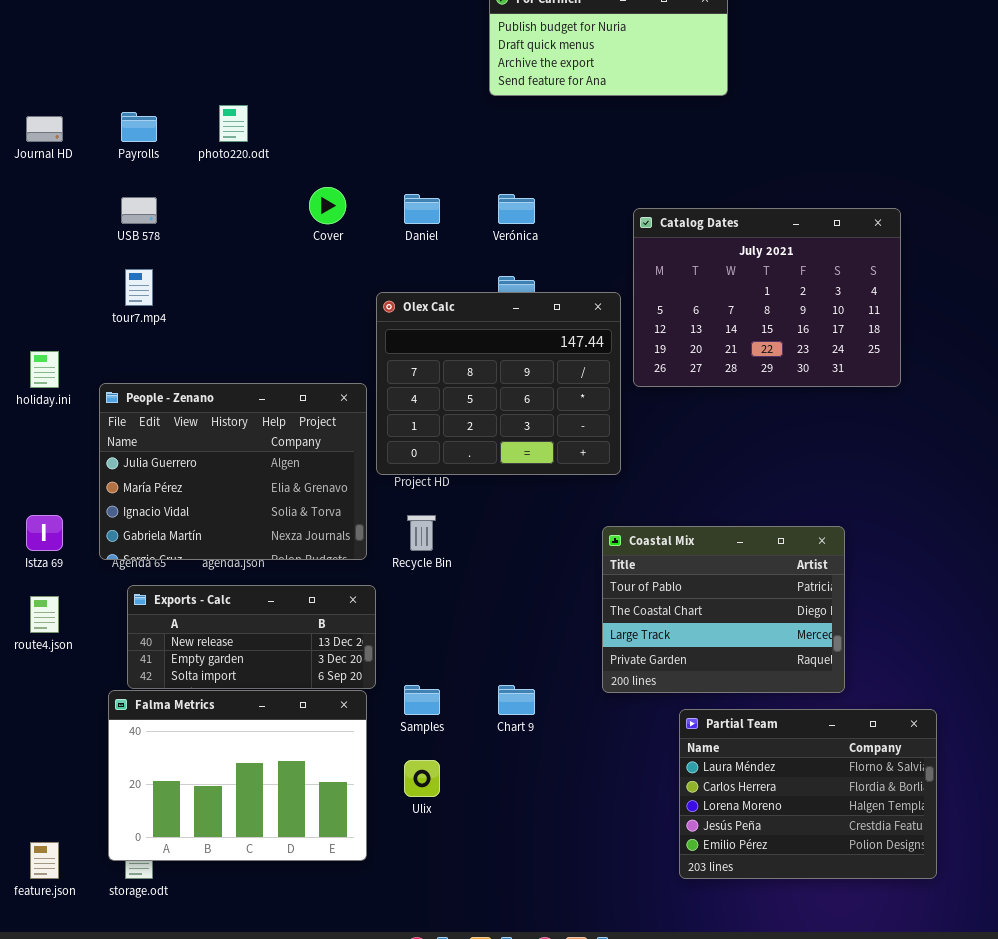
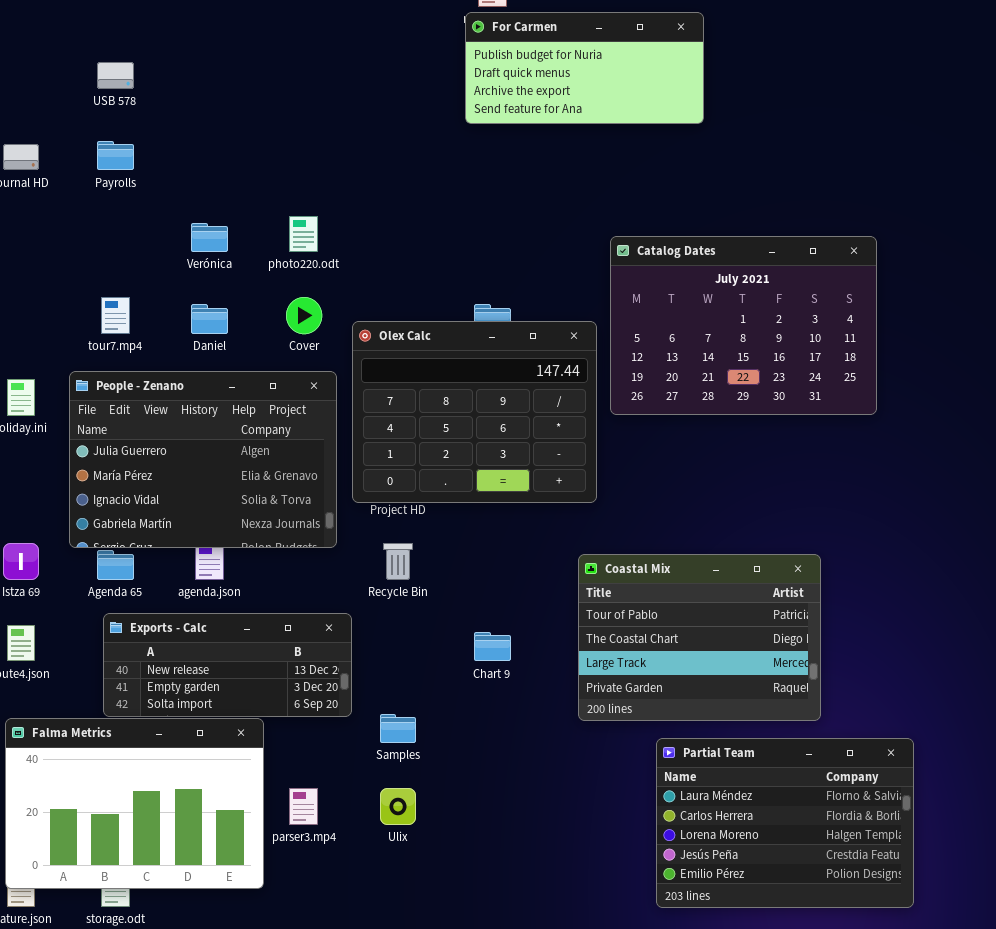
photo220.odt: [219,105,248,142] -> [289,216,318,252], moved
Cover: [309,187,346,224] -> [286,297,322,334], moved
Daniel: [404,194,440,224] -> [191,304,228,334], moved
Verónica: [498,194,535,224] -> [191,223,228,252], moved
USB 578: [121,197,157,224] -> [97,62,134,89], moved
People - Zenano: [99,383,367,560] -> [69,371,337,548], moved
Chart 9: [498,685,535,715] -> [474,632,511,661], moved
Falma Metrics: [108,690,367,861] -> [5,718,264,889], moved

